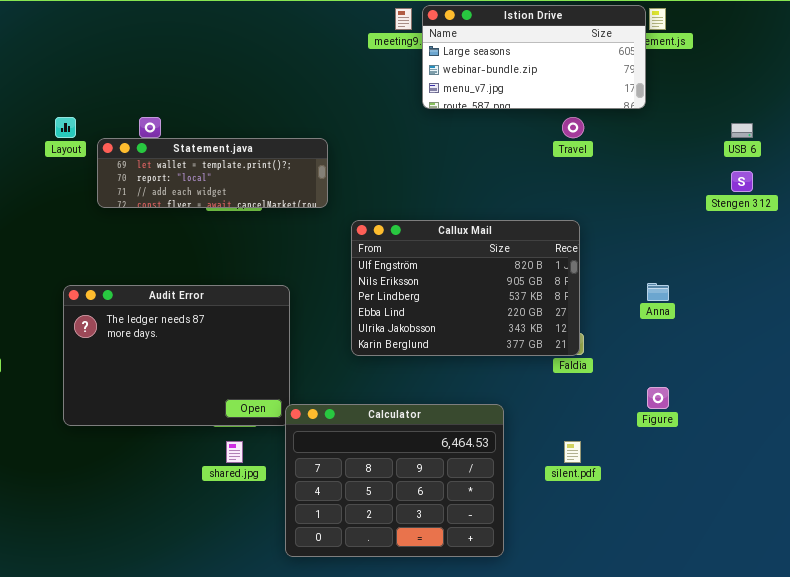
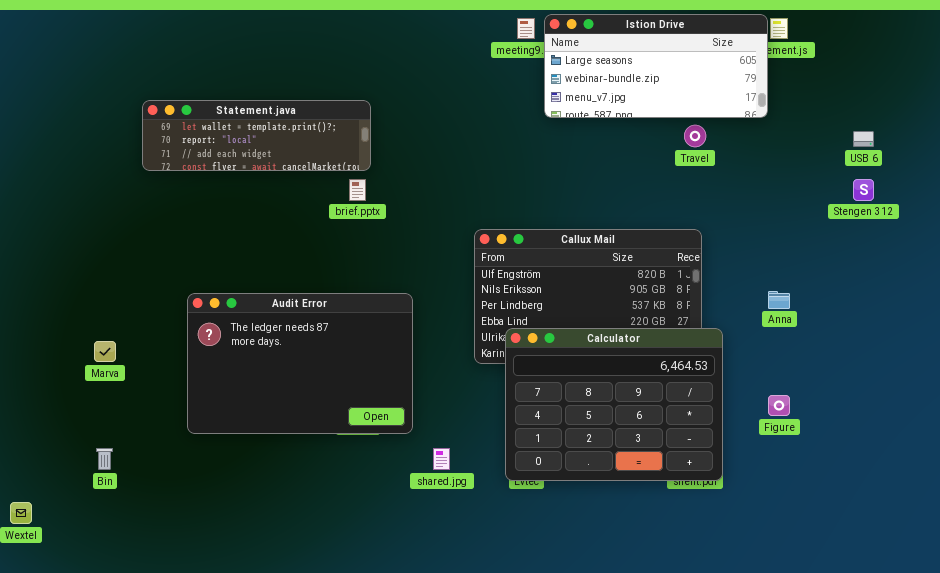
Statement.java: [97,138,328,208] -> [142,100,371,171], moved
Calculator: [285,404,504,557] -> [505,328,723,481], moved
shared.jpg: [226,441,243,463] -> [433,448,450,470], moved

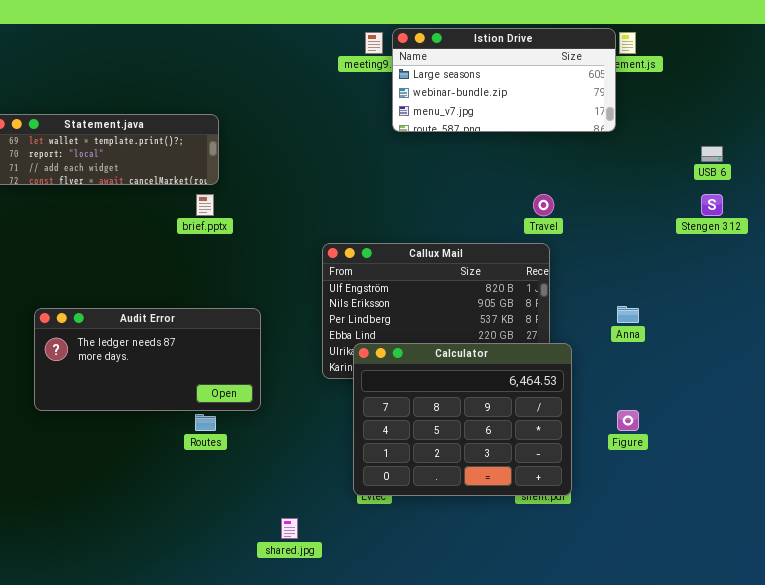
Travel: [684,125,706,147] -> [533,194,554,216], moved
Audit Error: [187,293,413,434] -> [34,308,261,411], resized
shared.jpg: [433,448,450,470] -> [281,518,298,539], moved

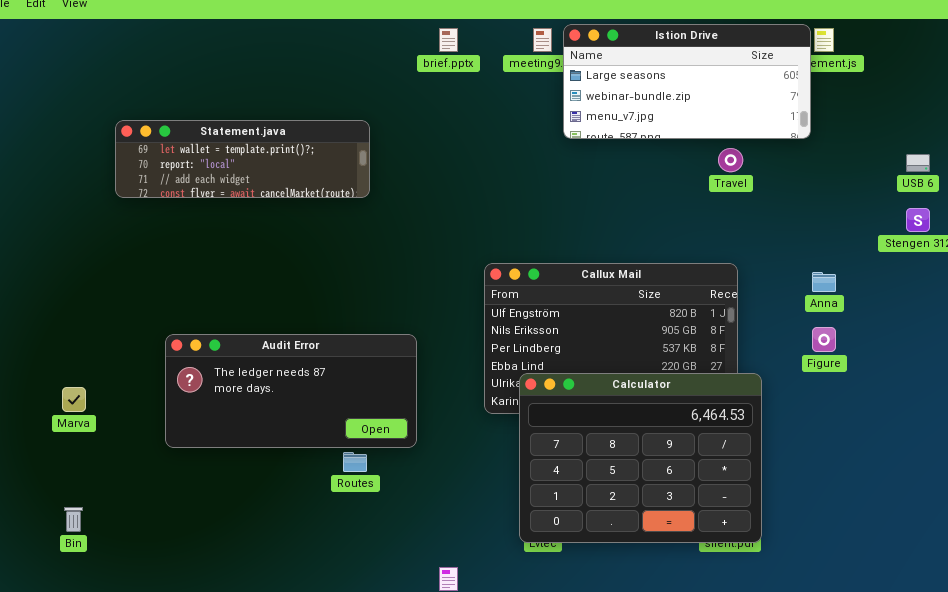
brief.pptx: [196,194,214,216] -> [439,28,458,52], moved
Travel: [533,194,554,216] -> [718,148,743,172], moved
Anna: [617,306,639,323] -> [812,272,836,292], moved
Figure: [617,410,639,431] -> [812,327,836,352], moved

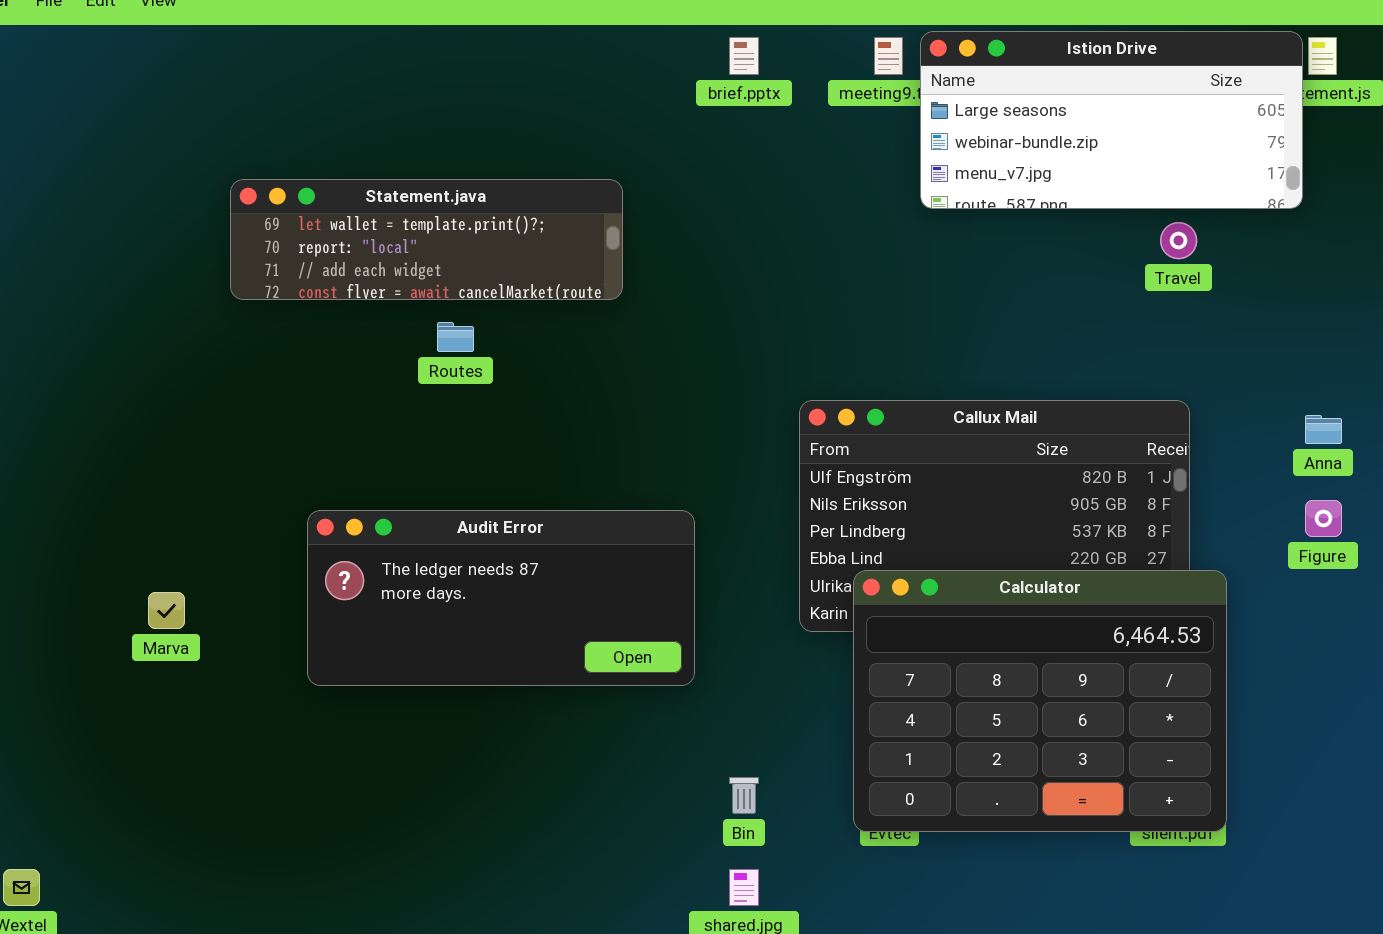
Routes: [343,452,367,472] -> [437,322,474,352], moved
Bin: [64,507,83,532] -> [729,777,759,814], moved

